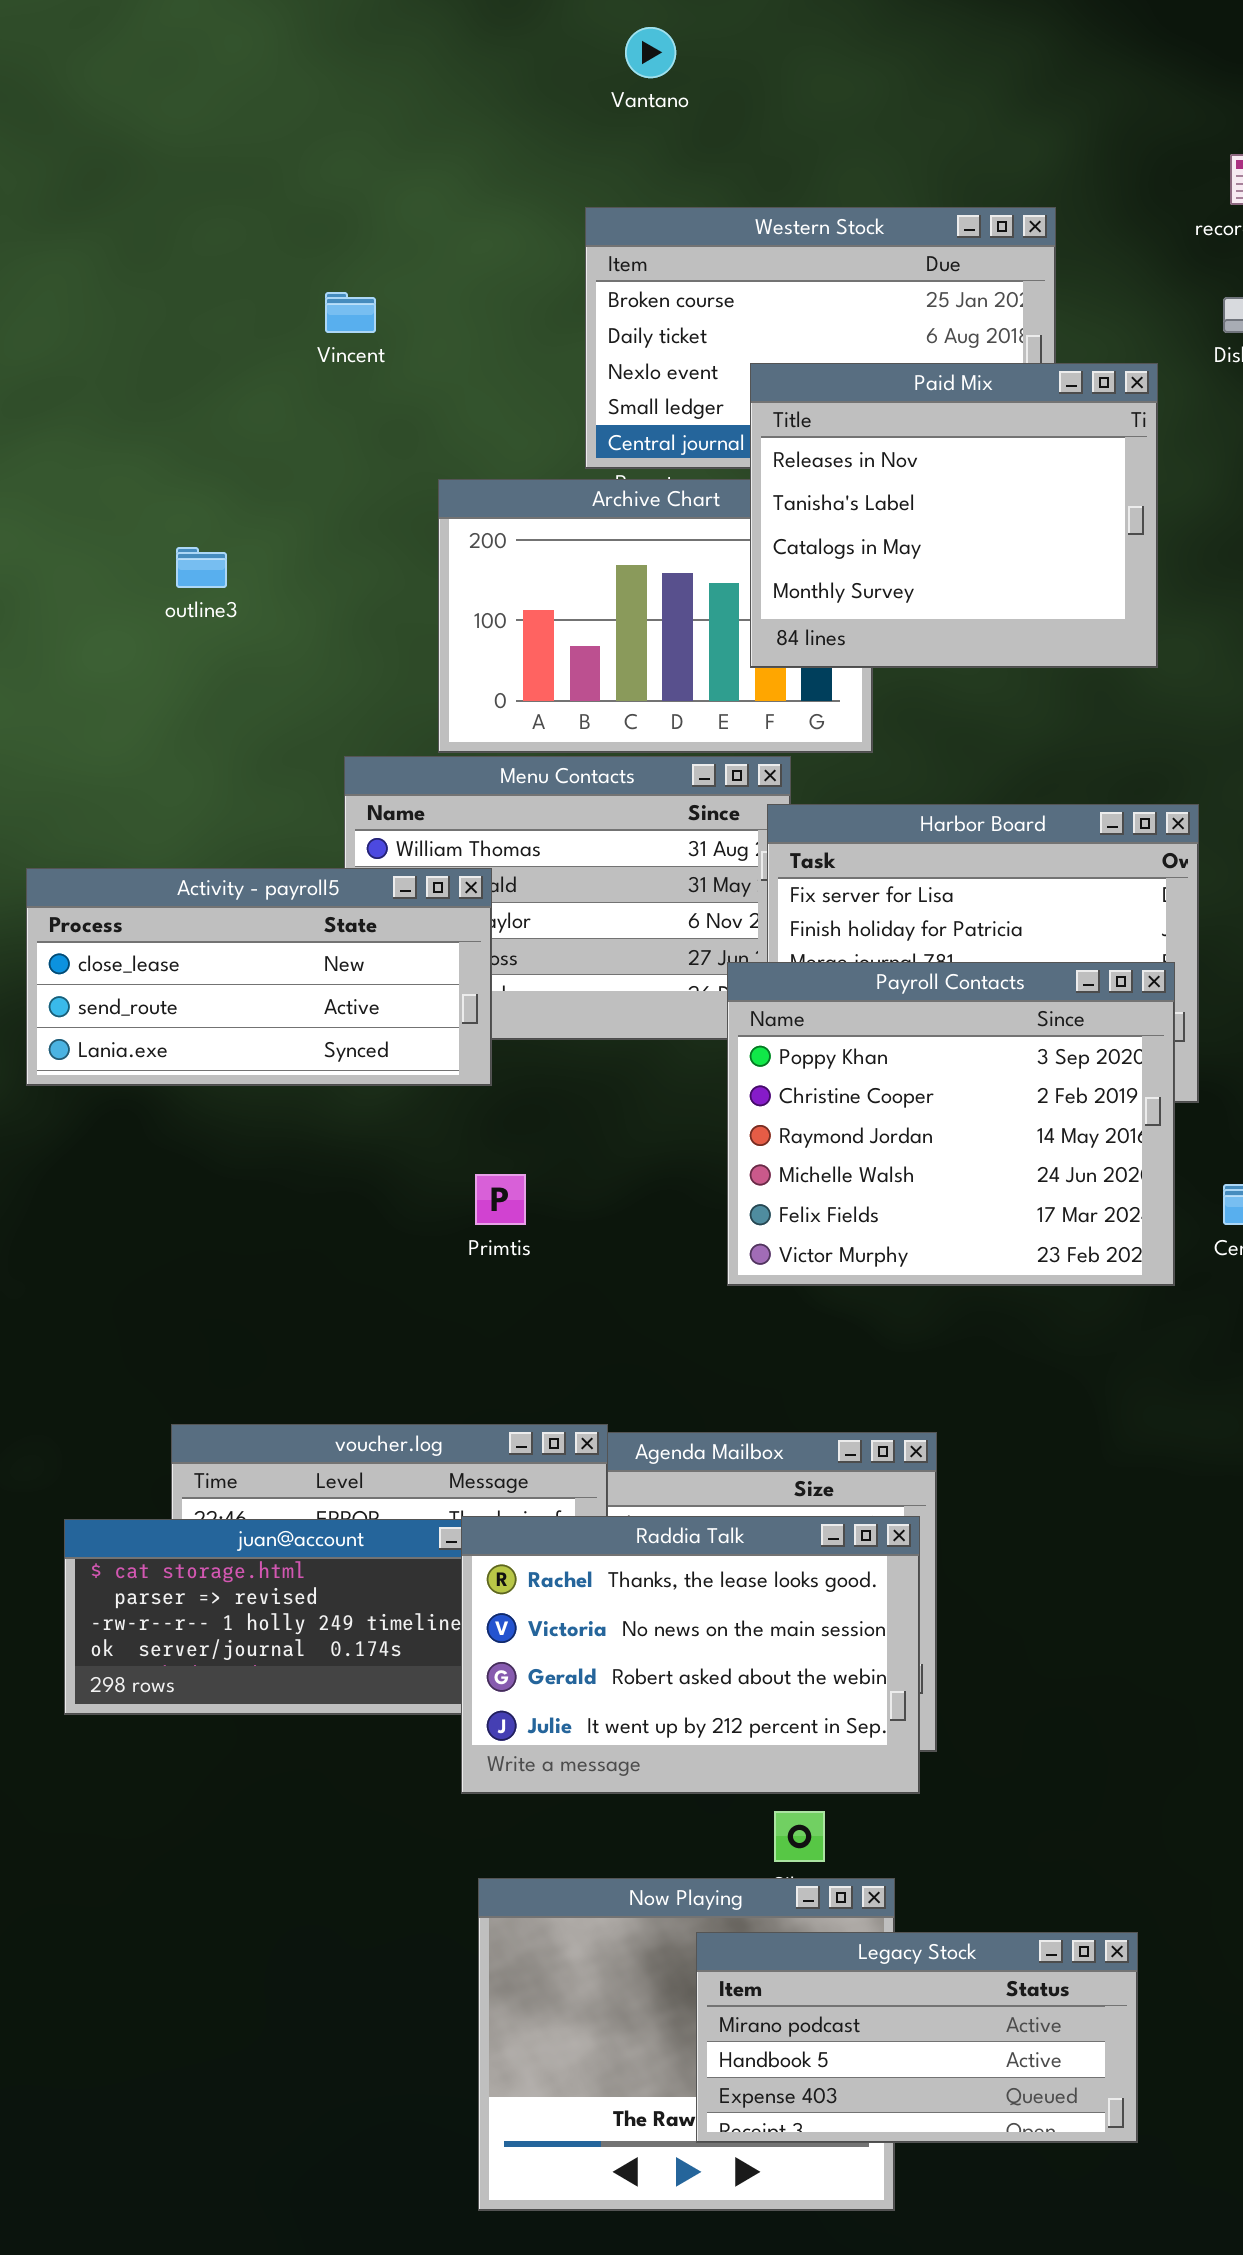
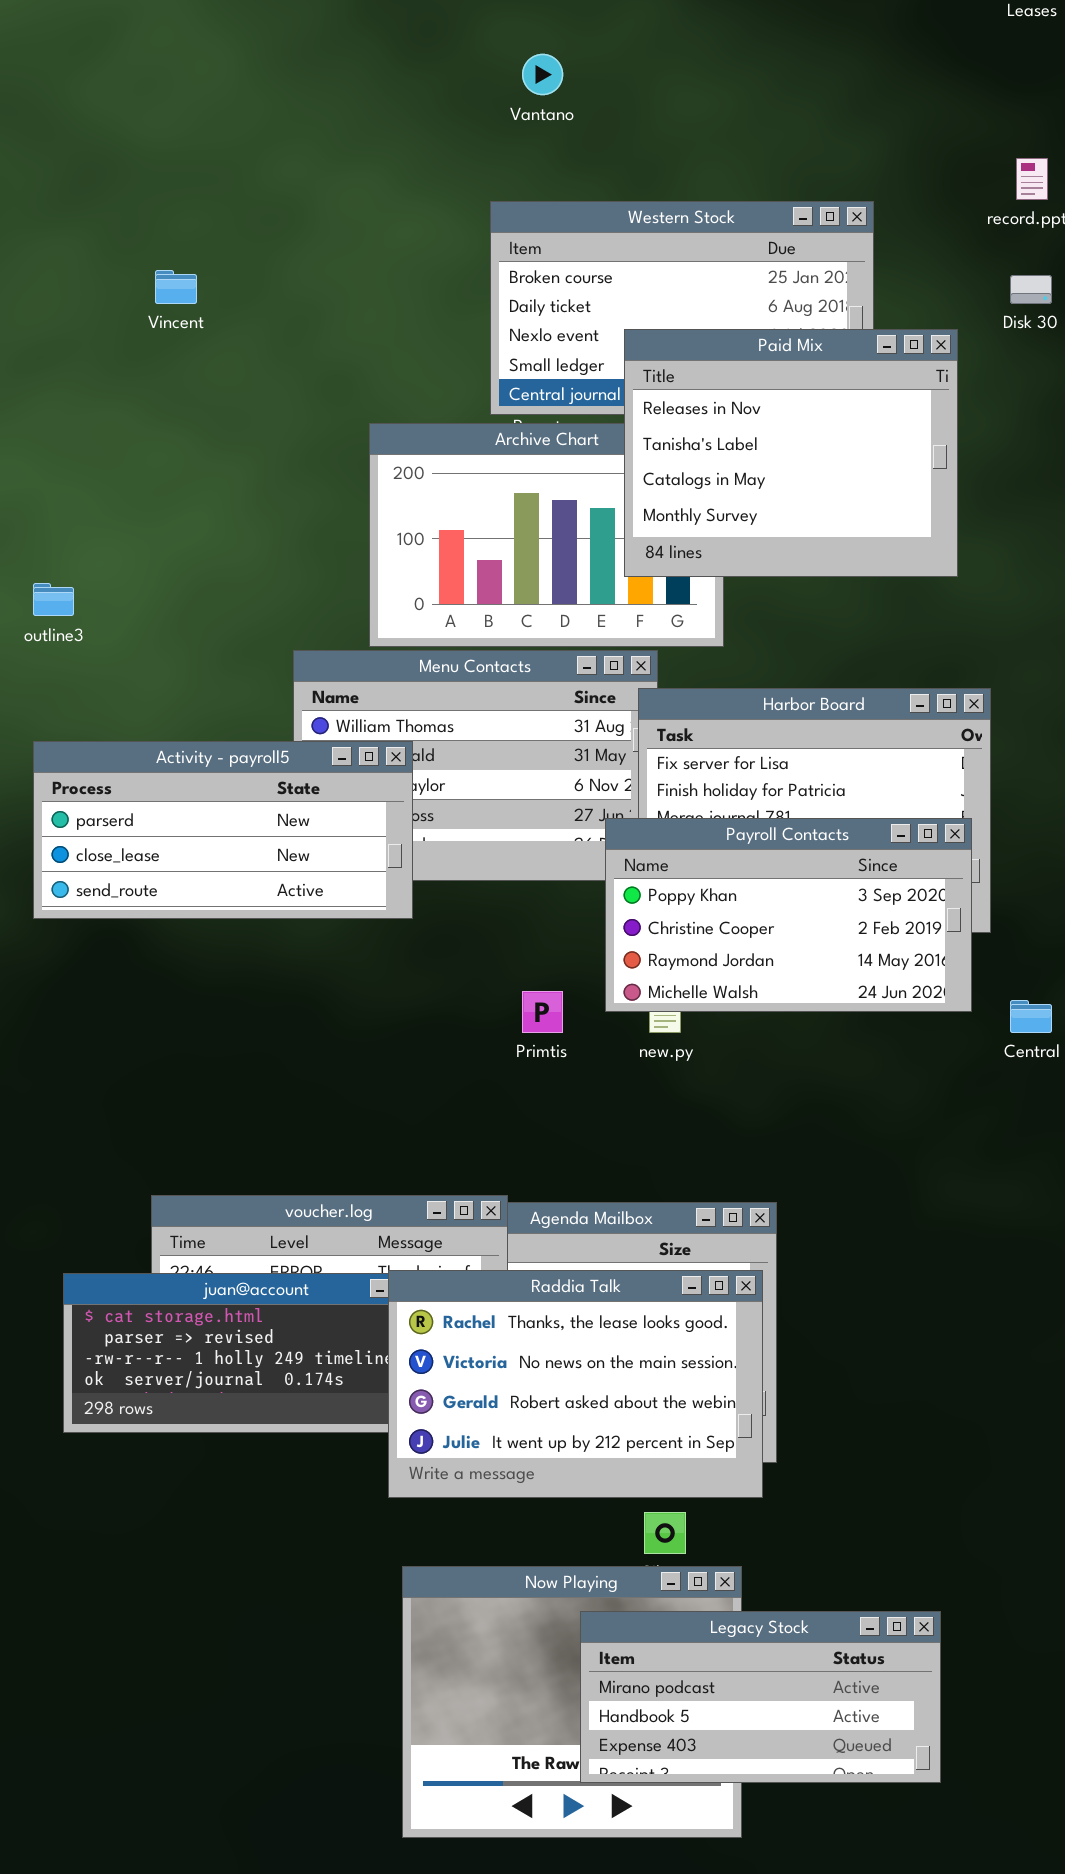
Vincent: [325,292,376,333] -> [155,270,197,304], moved
outline3: [176,547,227,588] -> [33,583,74,616], moved
Activity - payroll5: [26,868,492,1086] -> [33,741,413,919], scrolled up 1 row
Payroll Contacts: [727,962,1175,1286] -> [605,818,972,1012], resized
Primtis: [475,1174,526,1225] -> [522,991,563,1033], moved

